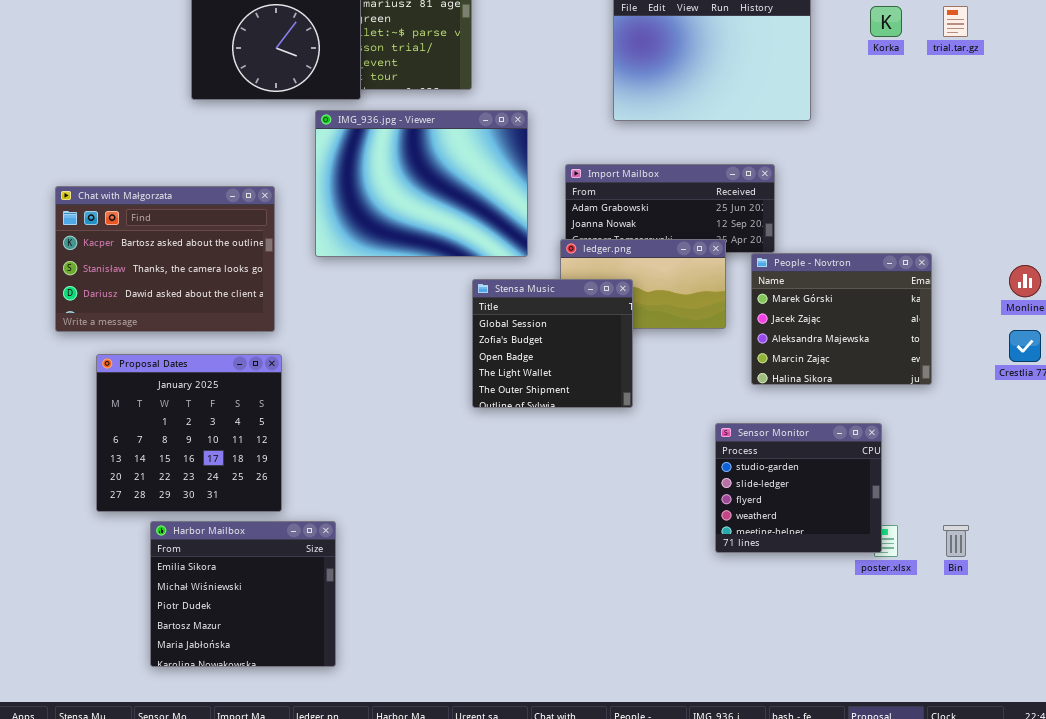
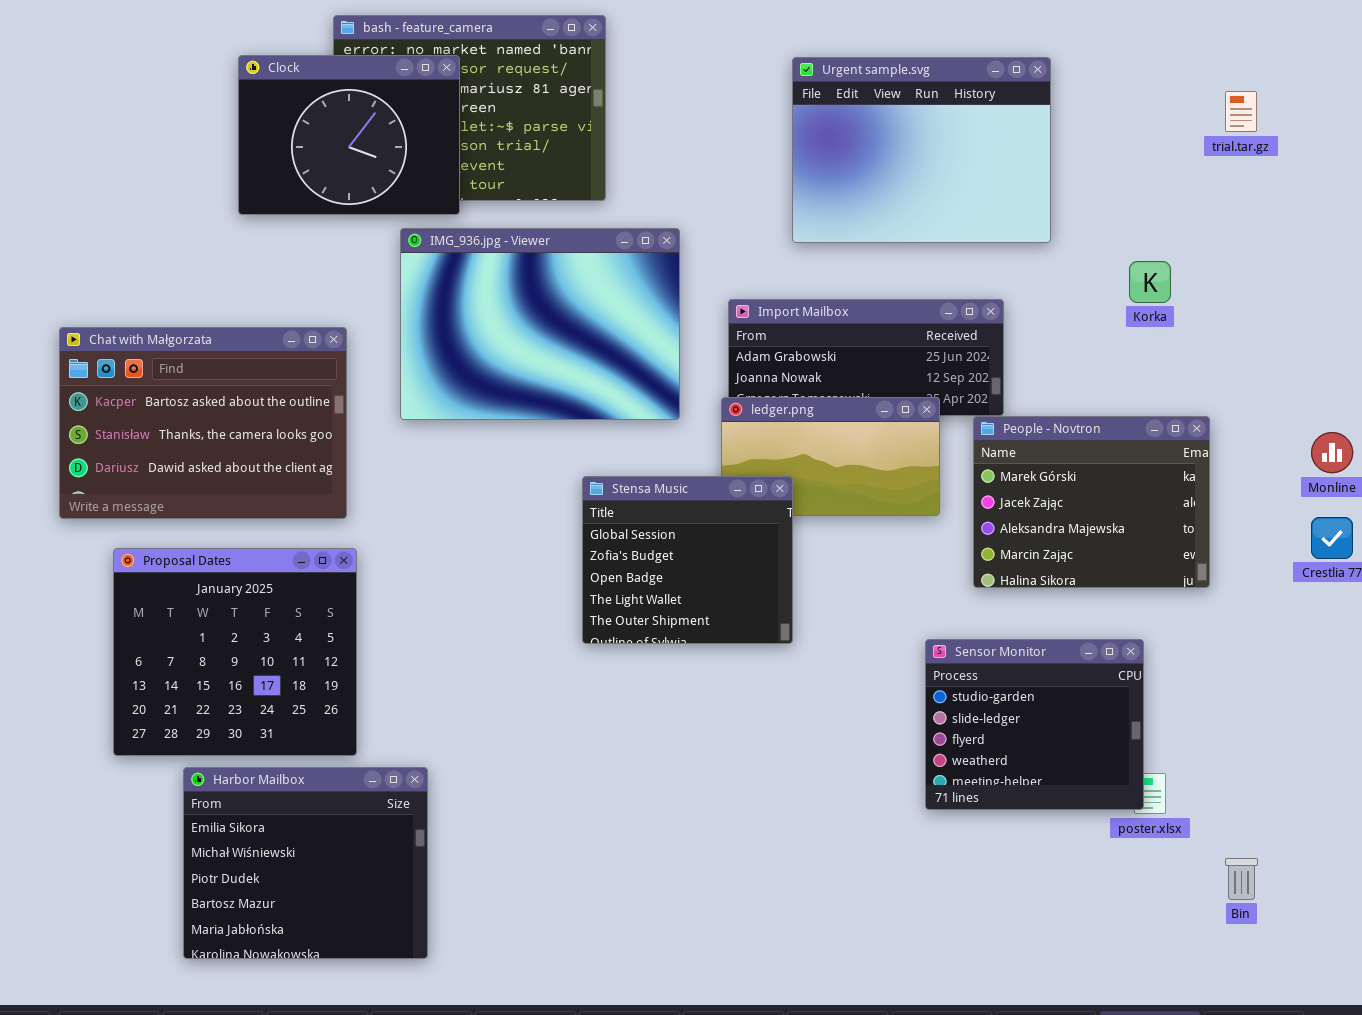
Korka: [870,6,902,37] -> [1129,261,1171,303], moved
Stensa Music: [472,279,633,408] -> [582,476,793,644], moved
Bin: [943,525,969,557] -> [1225,858,1258,900], moved

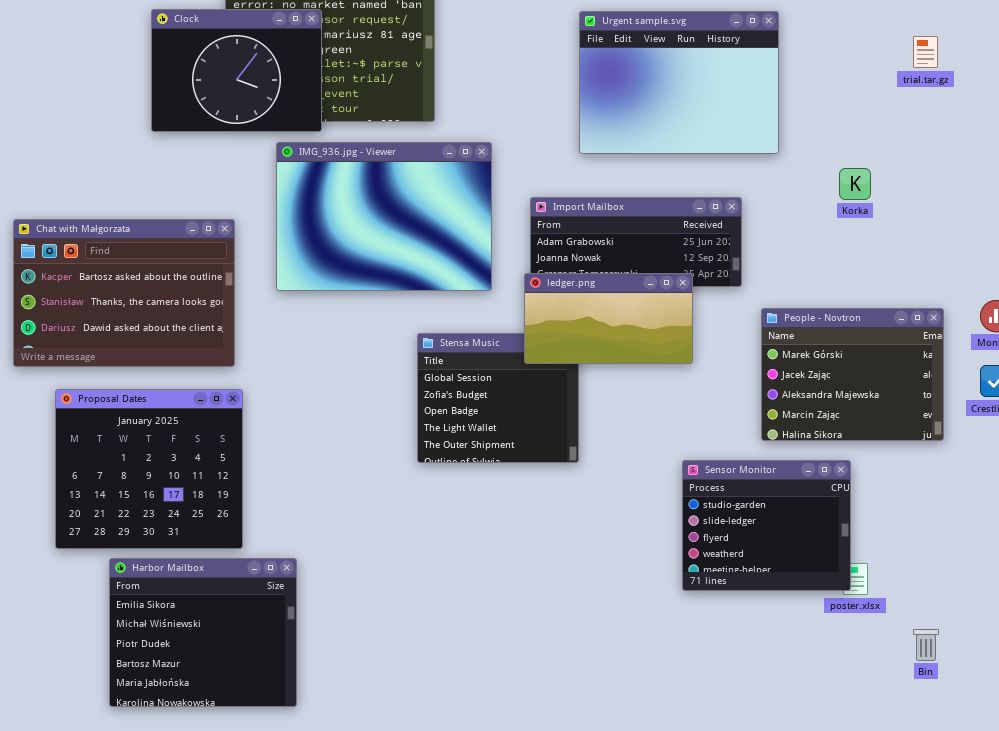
ledger.png: [721,397,940,516] -> [524,273,693,364], raised
People - Novtron: [973,416,1210,588] -> [761,308,944,441], moved

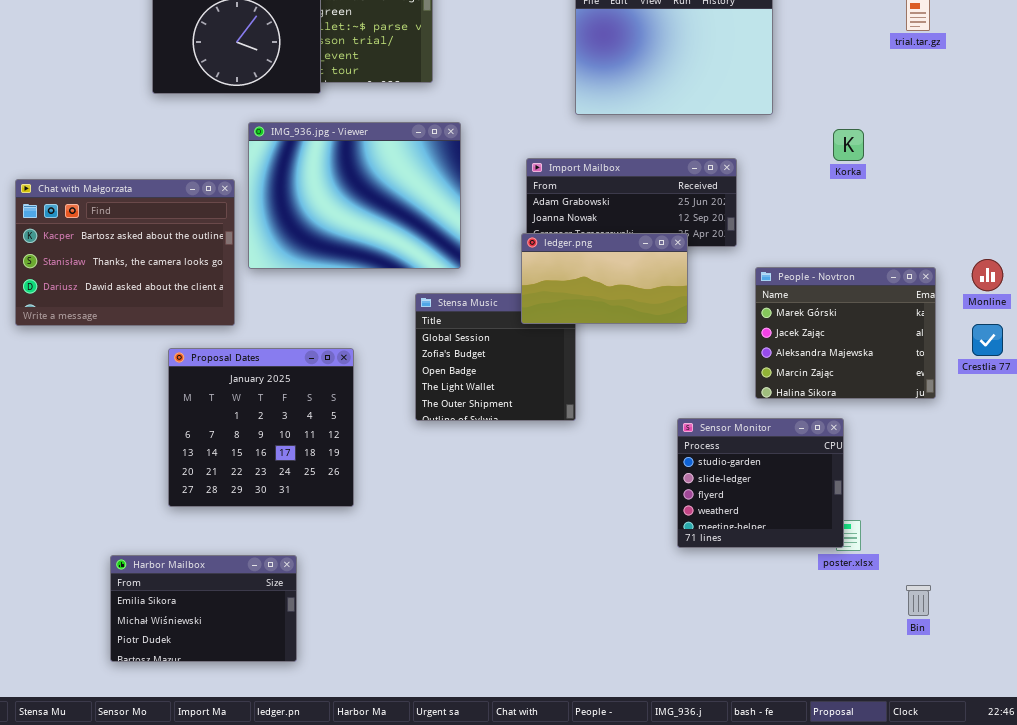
IMG_936.jpg - Viewer: [276,142,492,291] -> [248,122,461,269], moved
Proposal Dates: [55,389,243,549] -> [168,348,354,507], moved
Harbor Mailbox: [109,558,297,707] -> [110,555,297,662], resized

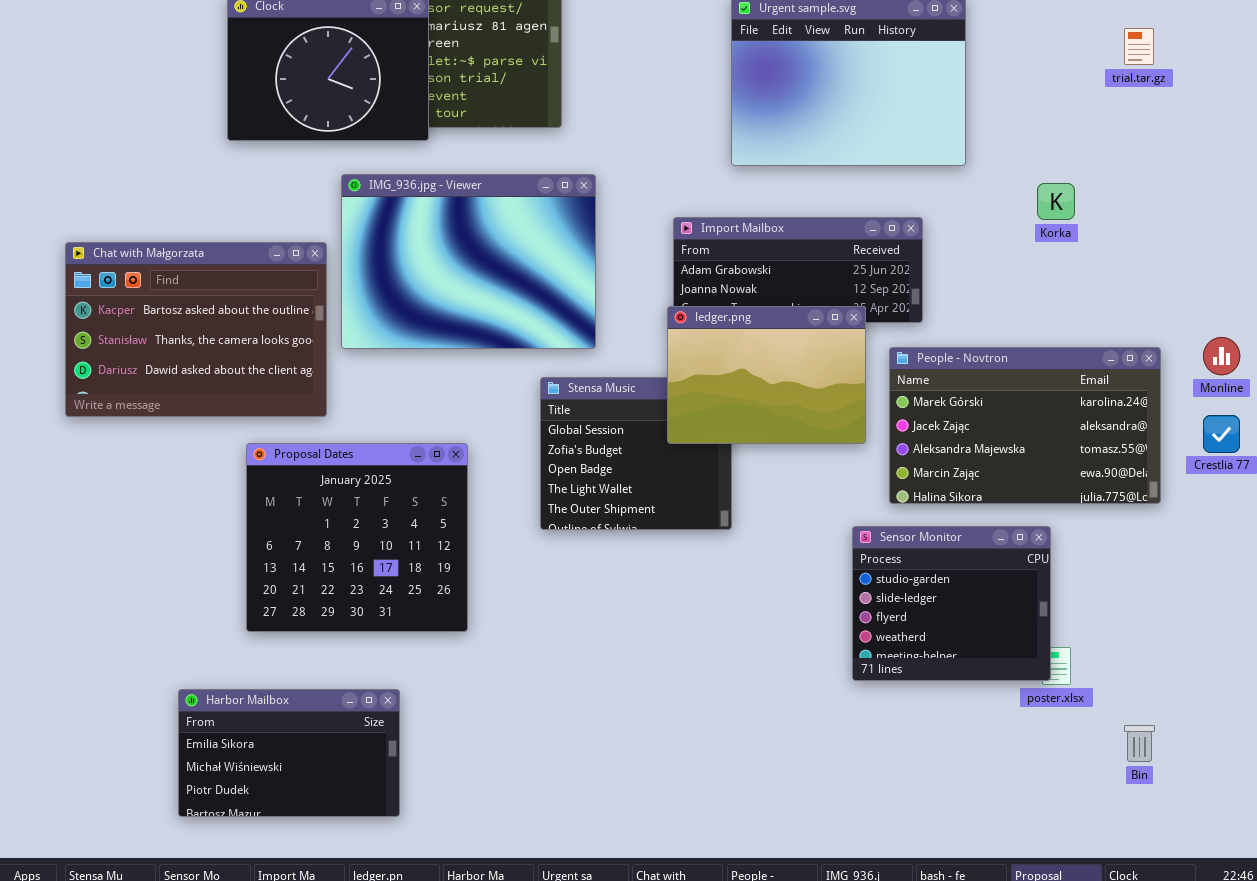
ledger.png: [521,233,688,324] -> [667,306,866,444], resized
People - Novtron: [755,267,936,399] -> [889,347,1161,504], resized

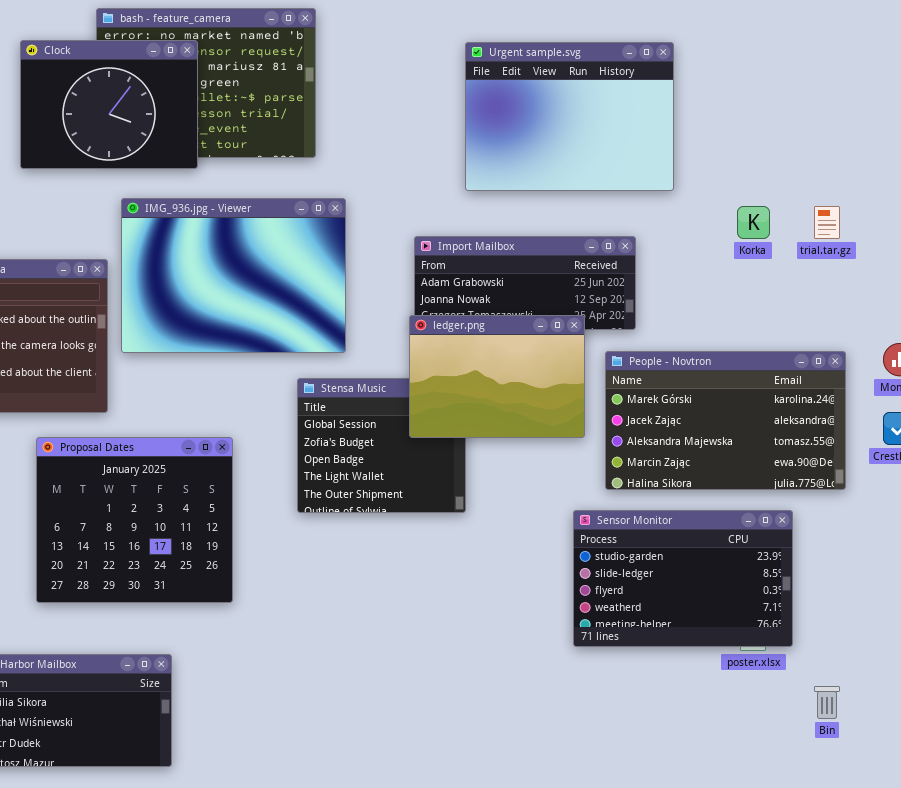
trial.tar.gz: [1124,28,1154,65] -> [814,206,840,239], moved
Sensor Monitor: [852,526,1051,681] -> [573,510,793,647], resized

